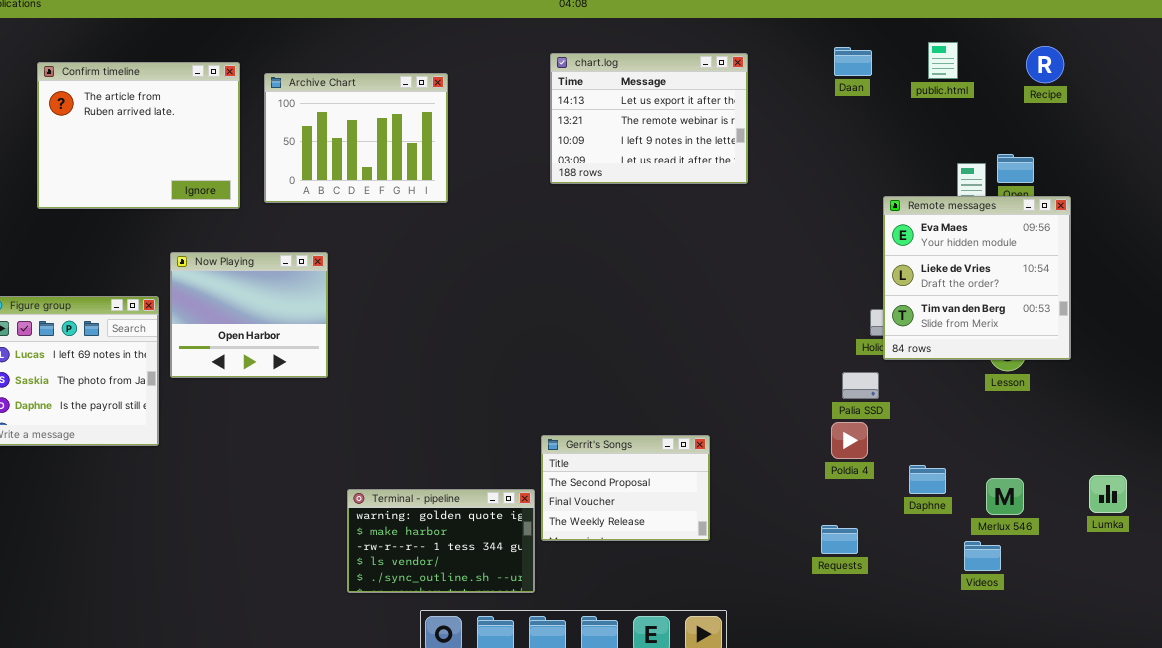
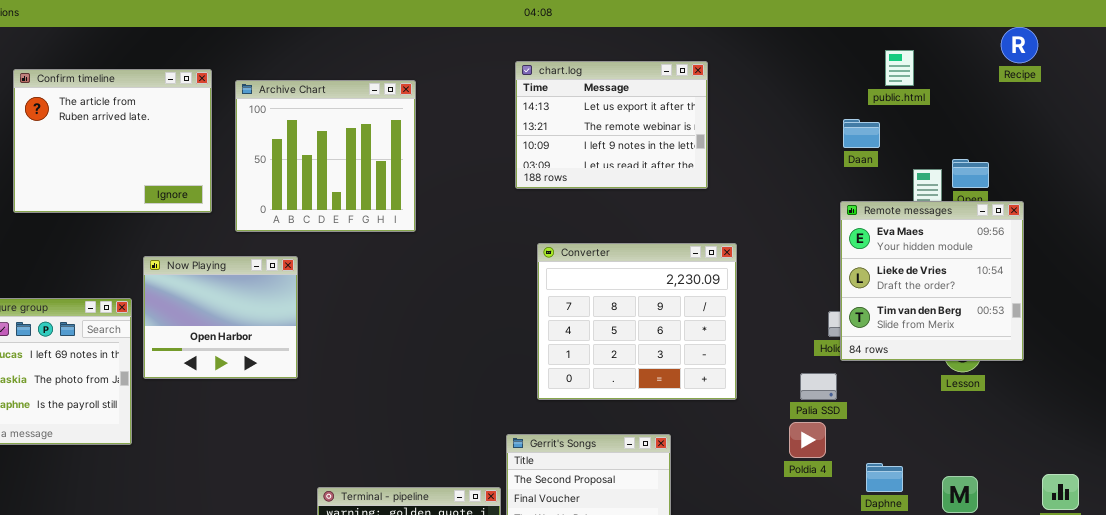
Recipe: [1026,46,1064,83] -> [1001,27,1038,63], moved
Daan: [834,47,872,76] -> [843,119,880,148], moved
Archive Chart: [264,73,448,203] -> [235,80,416,232], resized
Converter: none -> [537,243,737,400], opened

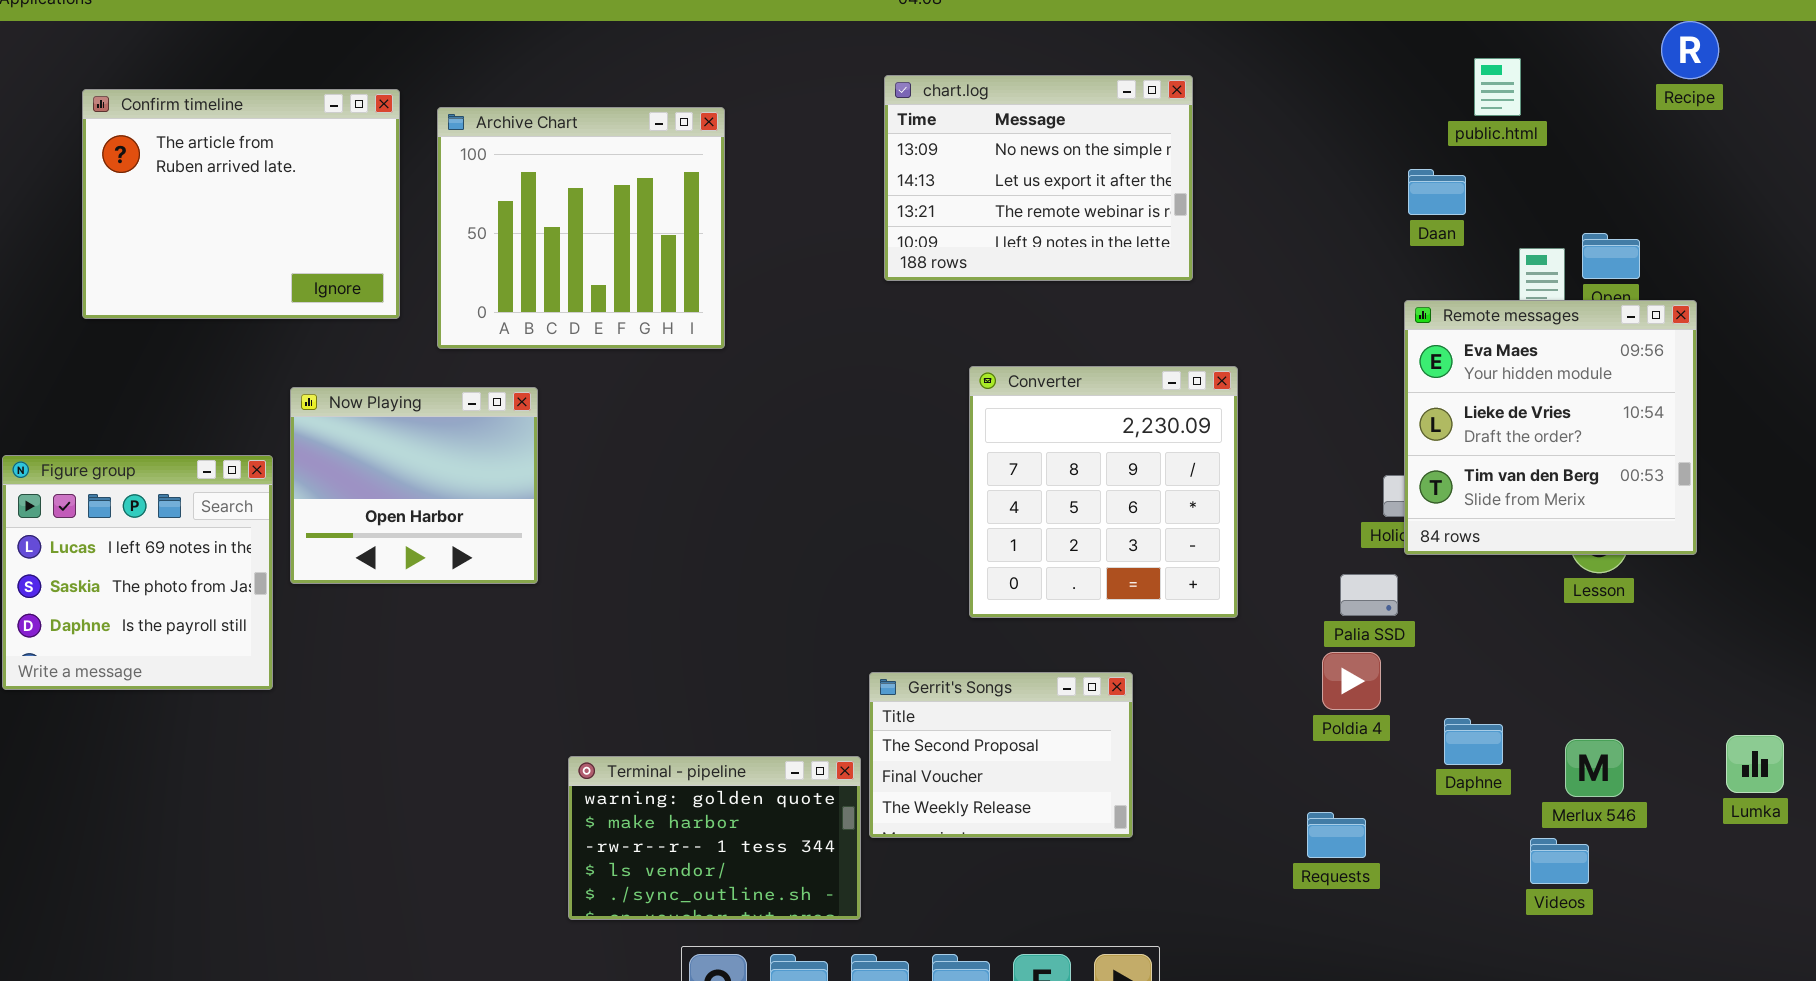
chart.log: [515,61,708,189] -> [884,75,1193,281], scrolled up 1 row
Converter: [537,243,737,400] -> [969,366,1238,618], resized

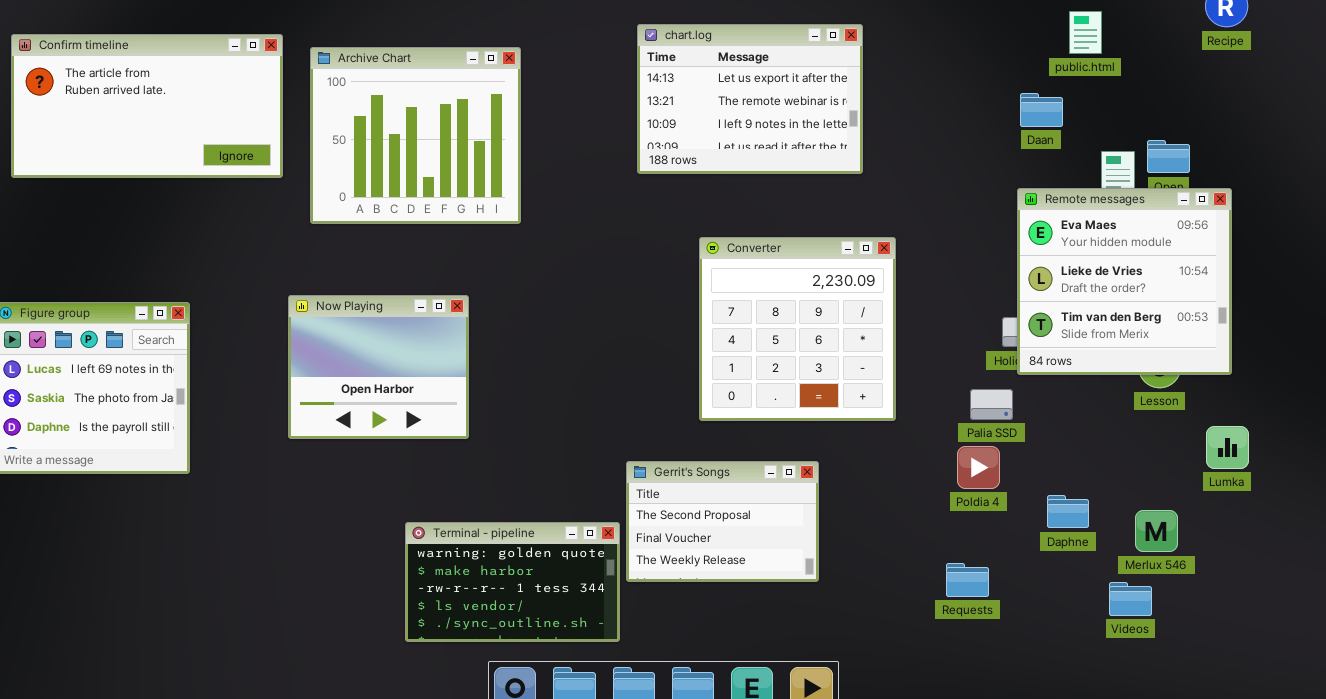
chart.log: [884,75,1193,281] -> [637,24,863,174], scrolled down 1 row
Confirm timeline: [82,89,400,319] -> [11,34,283,178], resized
Now Playing: [290,387,538,584] -> [288,295,469,439], moved
Lumka: [1726,735,1784,793] -> [1206,426,1249,469], moved

